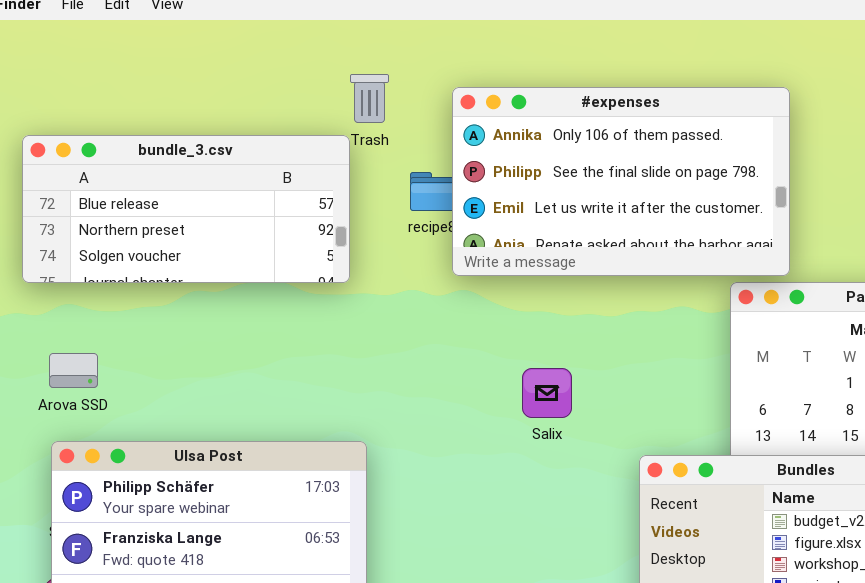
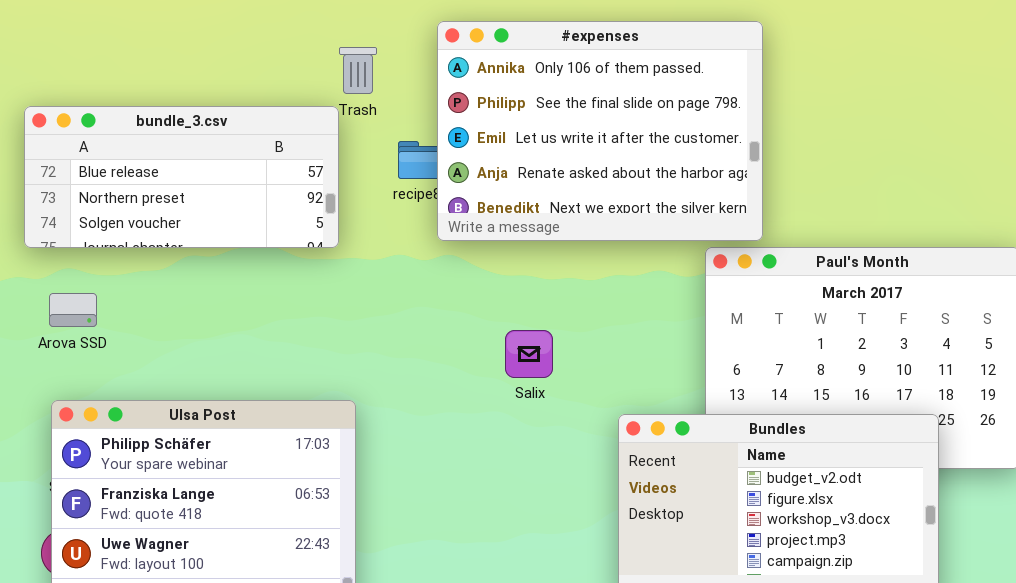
#expenses: [452,87,790,276] -> [437,21,763,241], resized
Arova SSD: [49,353,98,388] -> [49,293,97,327], moved

